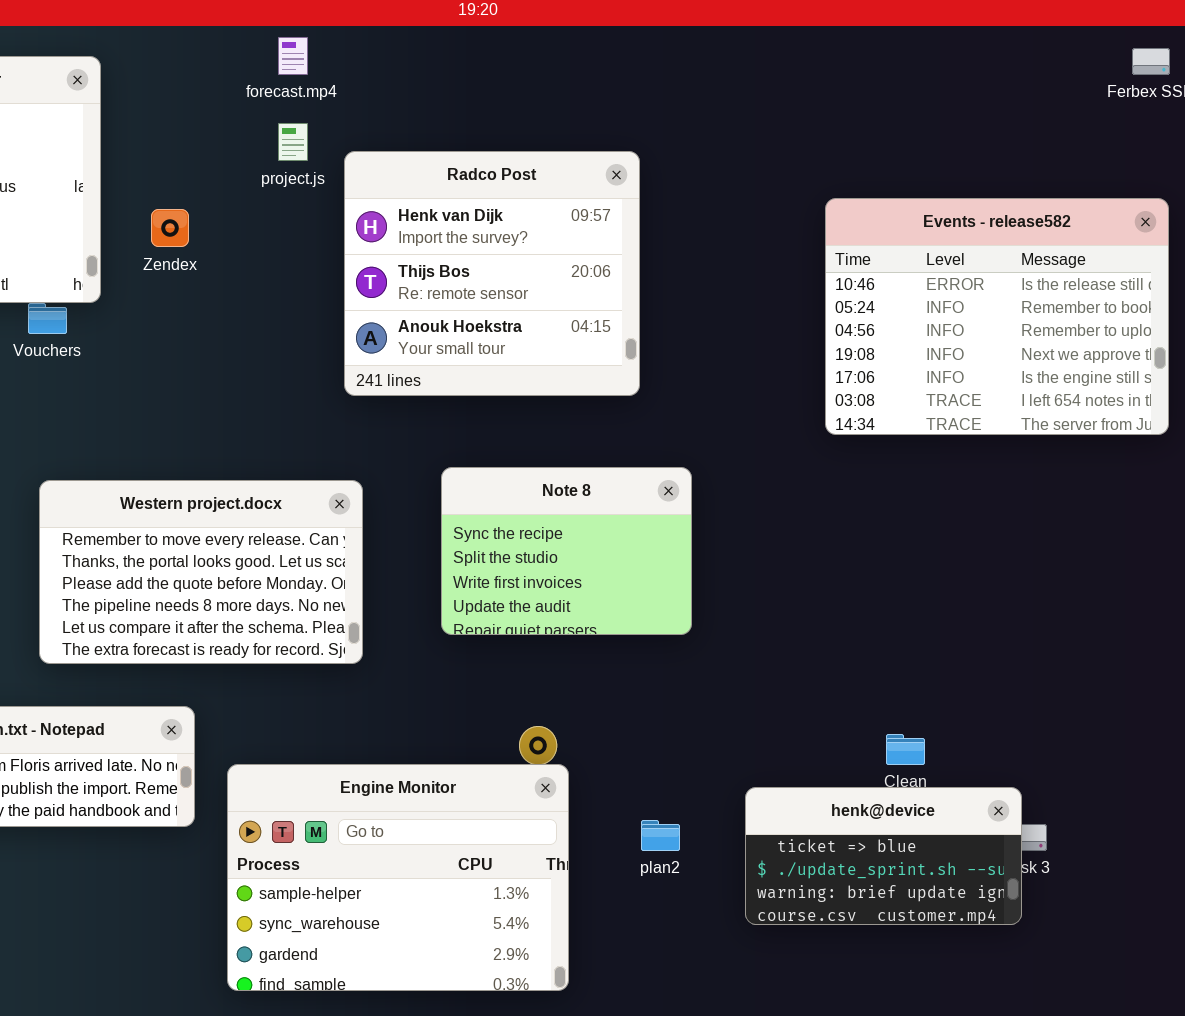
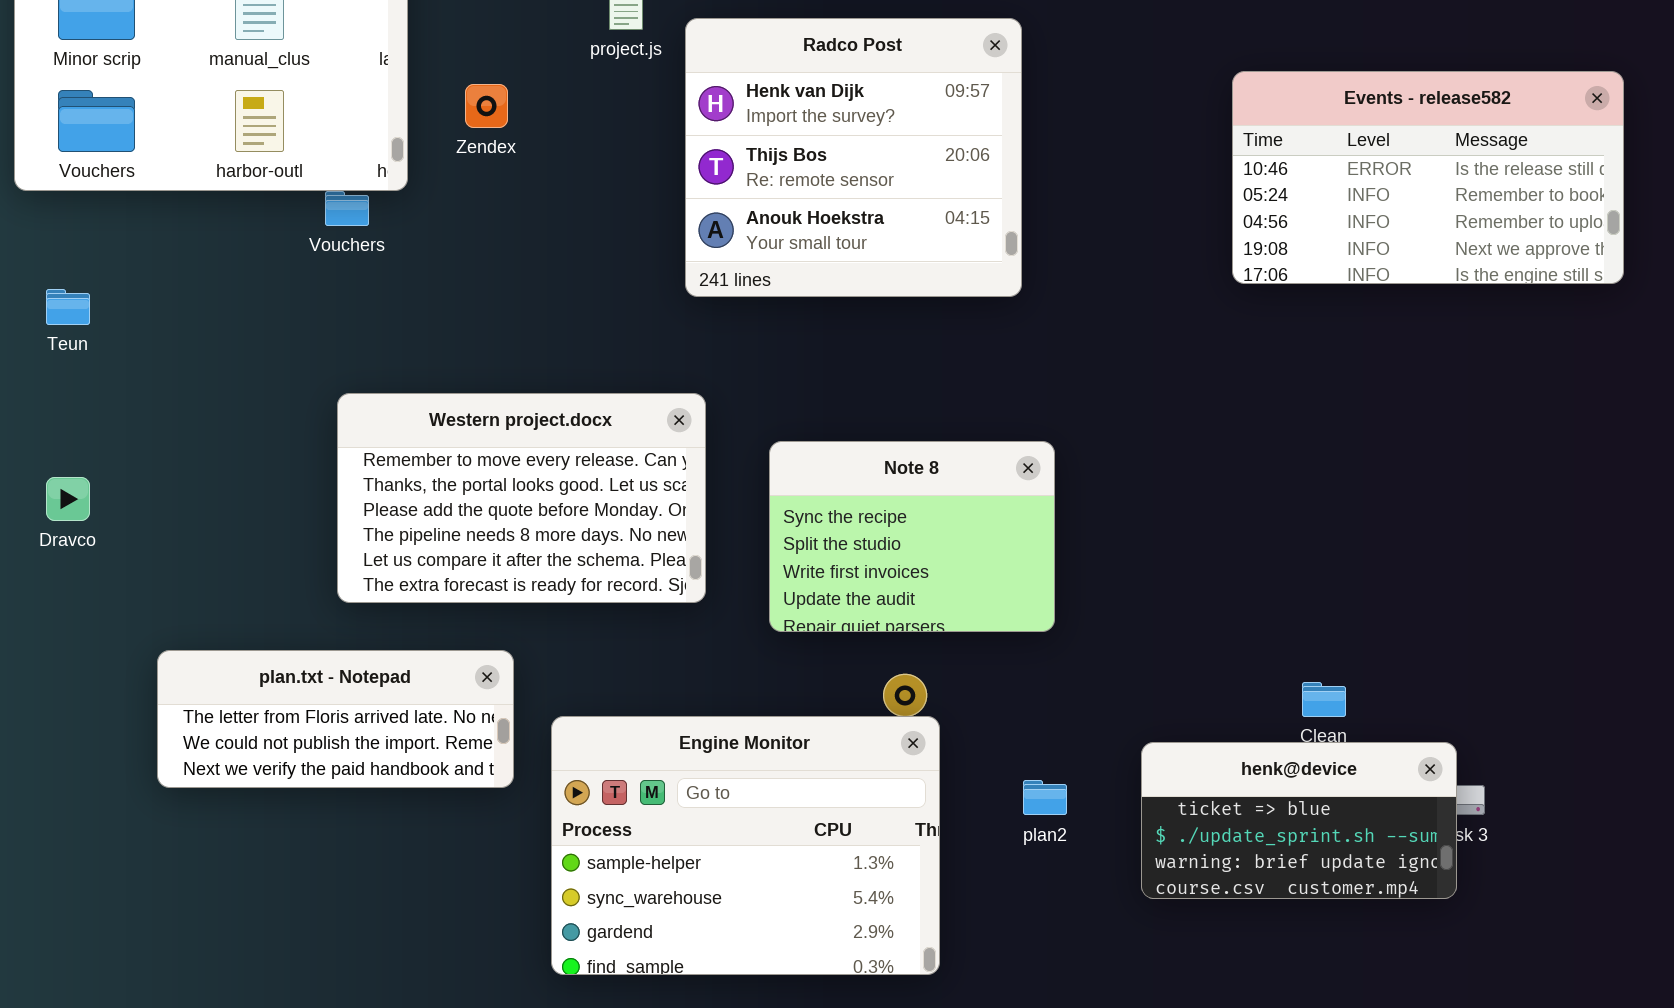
Events - release582: [825,198,1169,435] -> [1232,71,1624,284], resized
Note 8: [441,467,692,635] -> [769,441,1055,632], moved

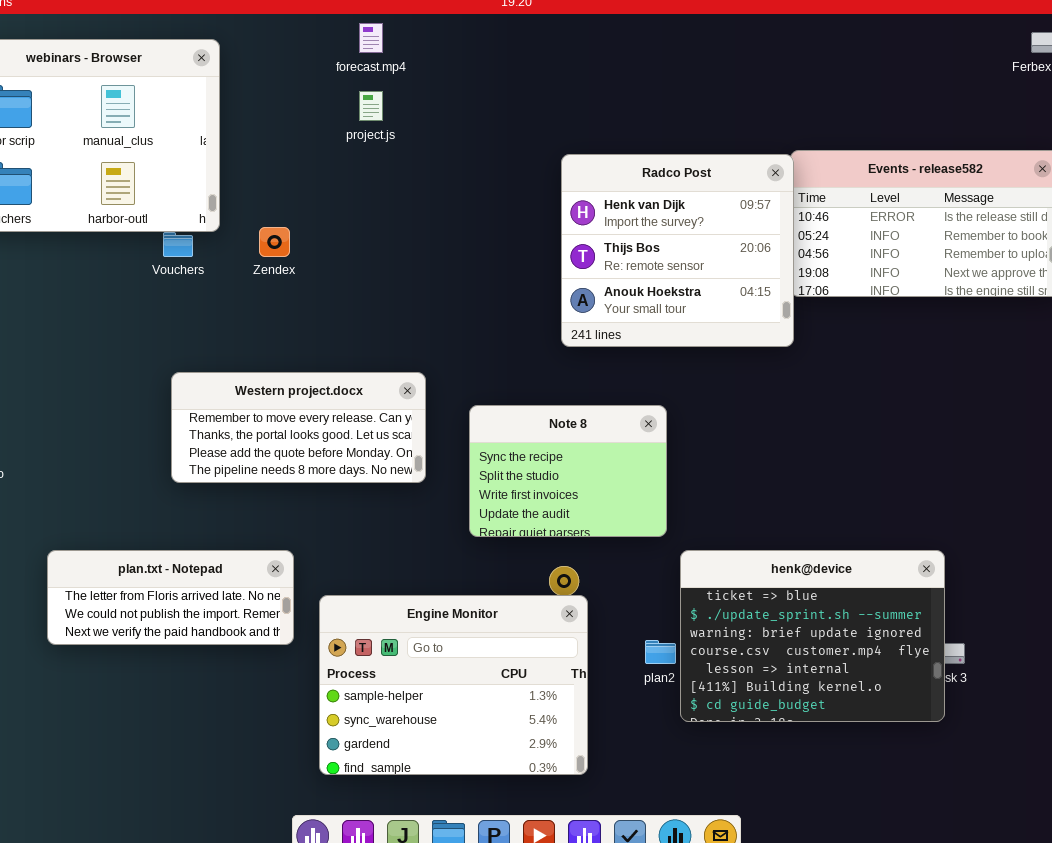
Radco Post: [685,18,1022,297] -> [561,154,794,347], moved
Zendex: [465,84,508,128] -> [259,227,290,257], moved
Western project.docx: [337,393,706,603] -> [171,372,426,483], resized
henk@device: [1141,742,1457,899] -> [680,550,945,722], resized

